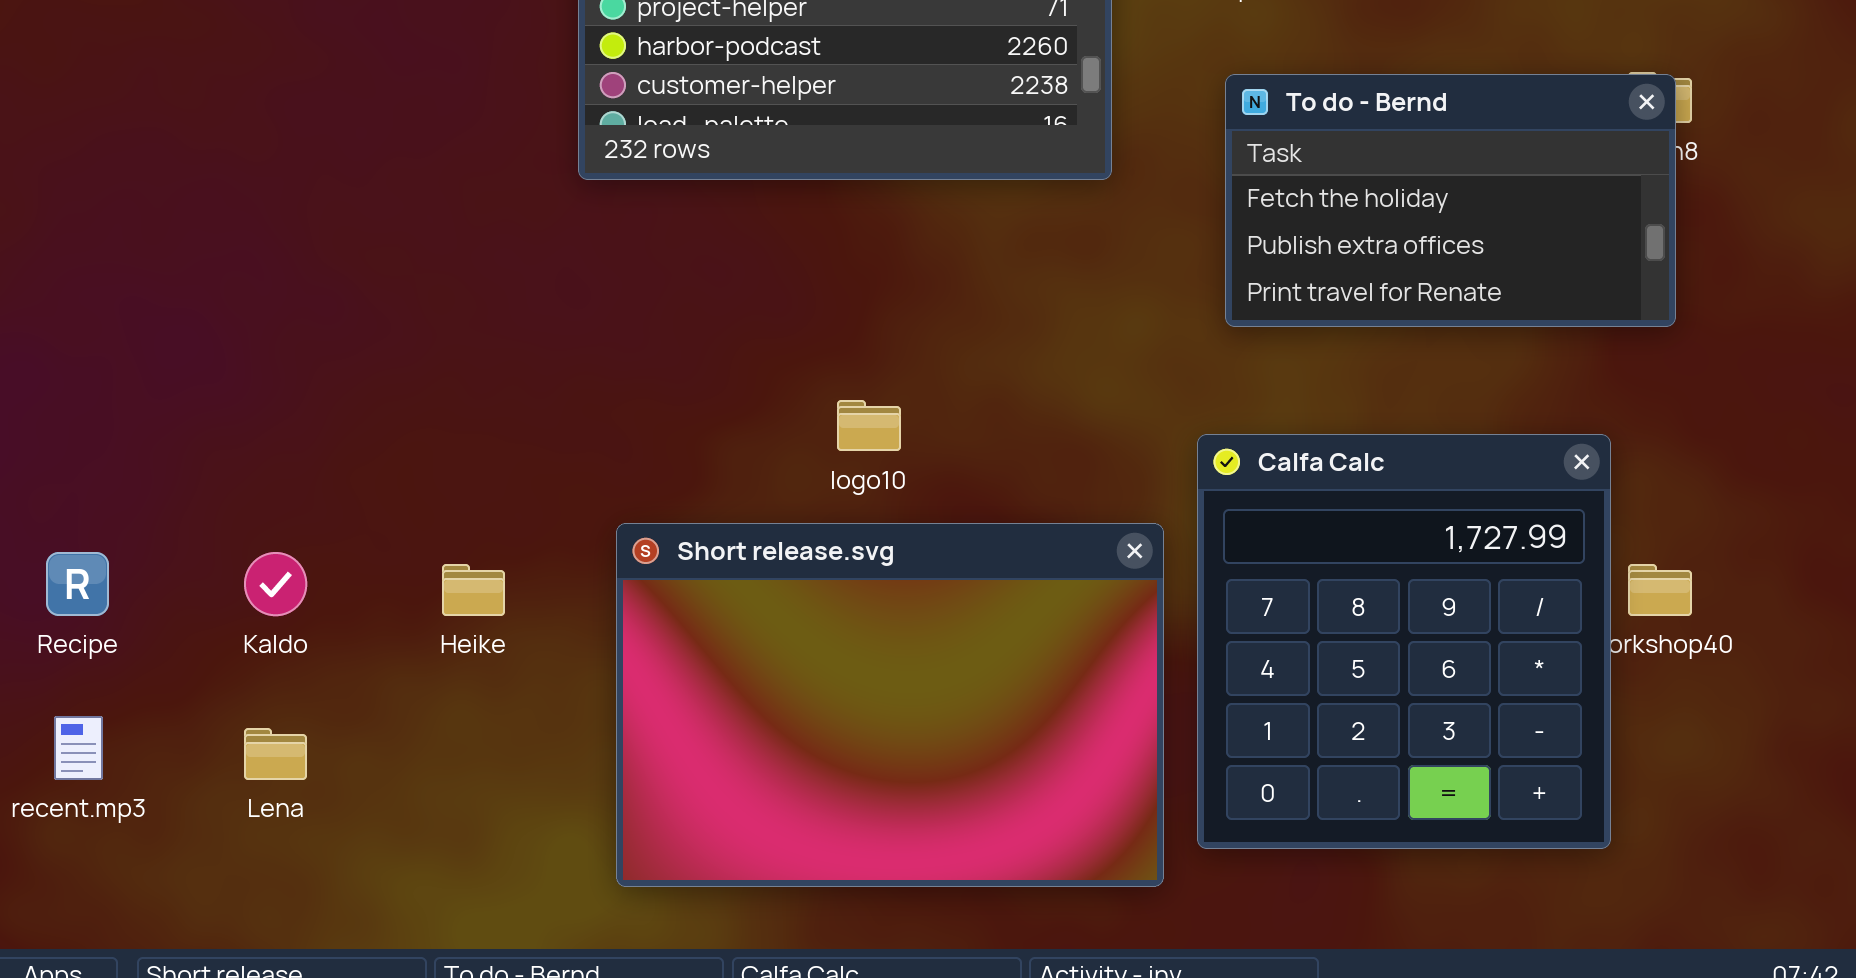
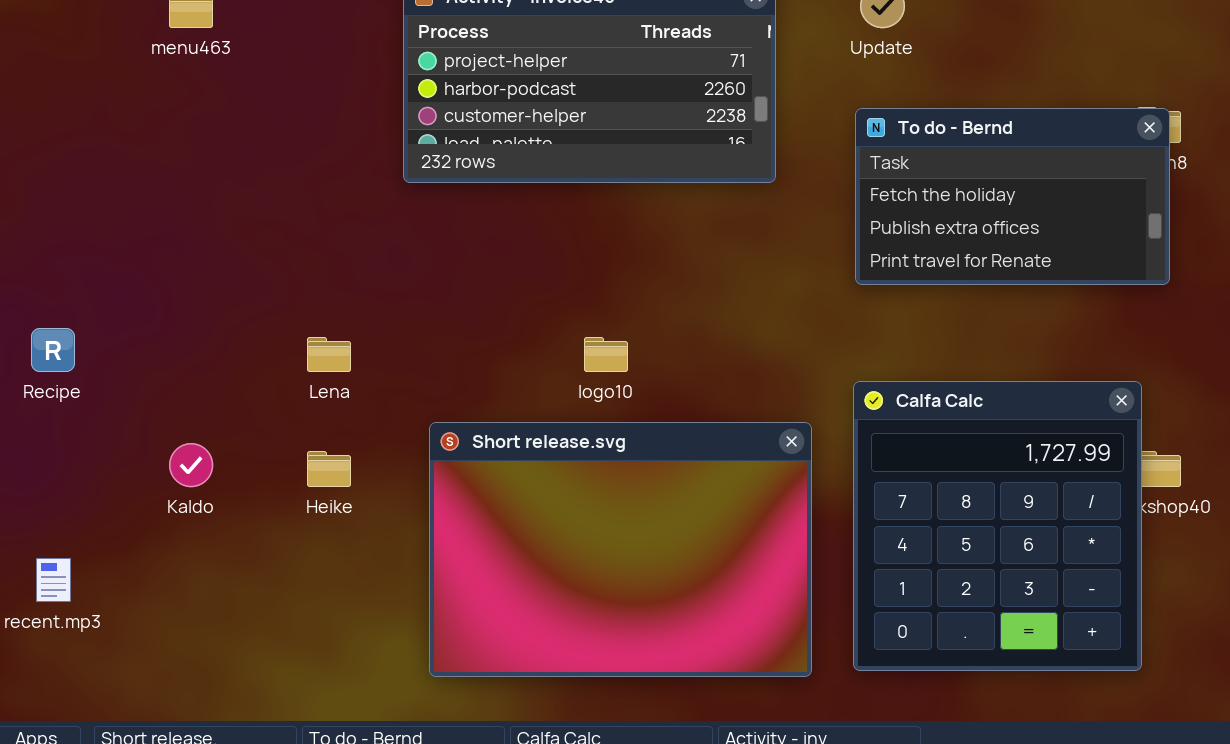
Calfa Calc: [1197,434,1611,849] -> [853,381,1142,671], moved
Recipe: [46,552,109,616] -> [31,328,75,372], moved
Lena: [244,728,307,780] -> [307,337,351,372], moved

